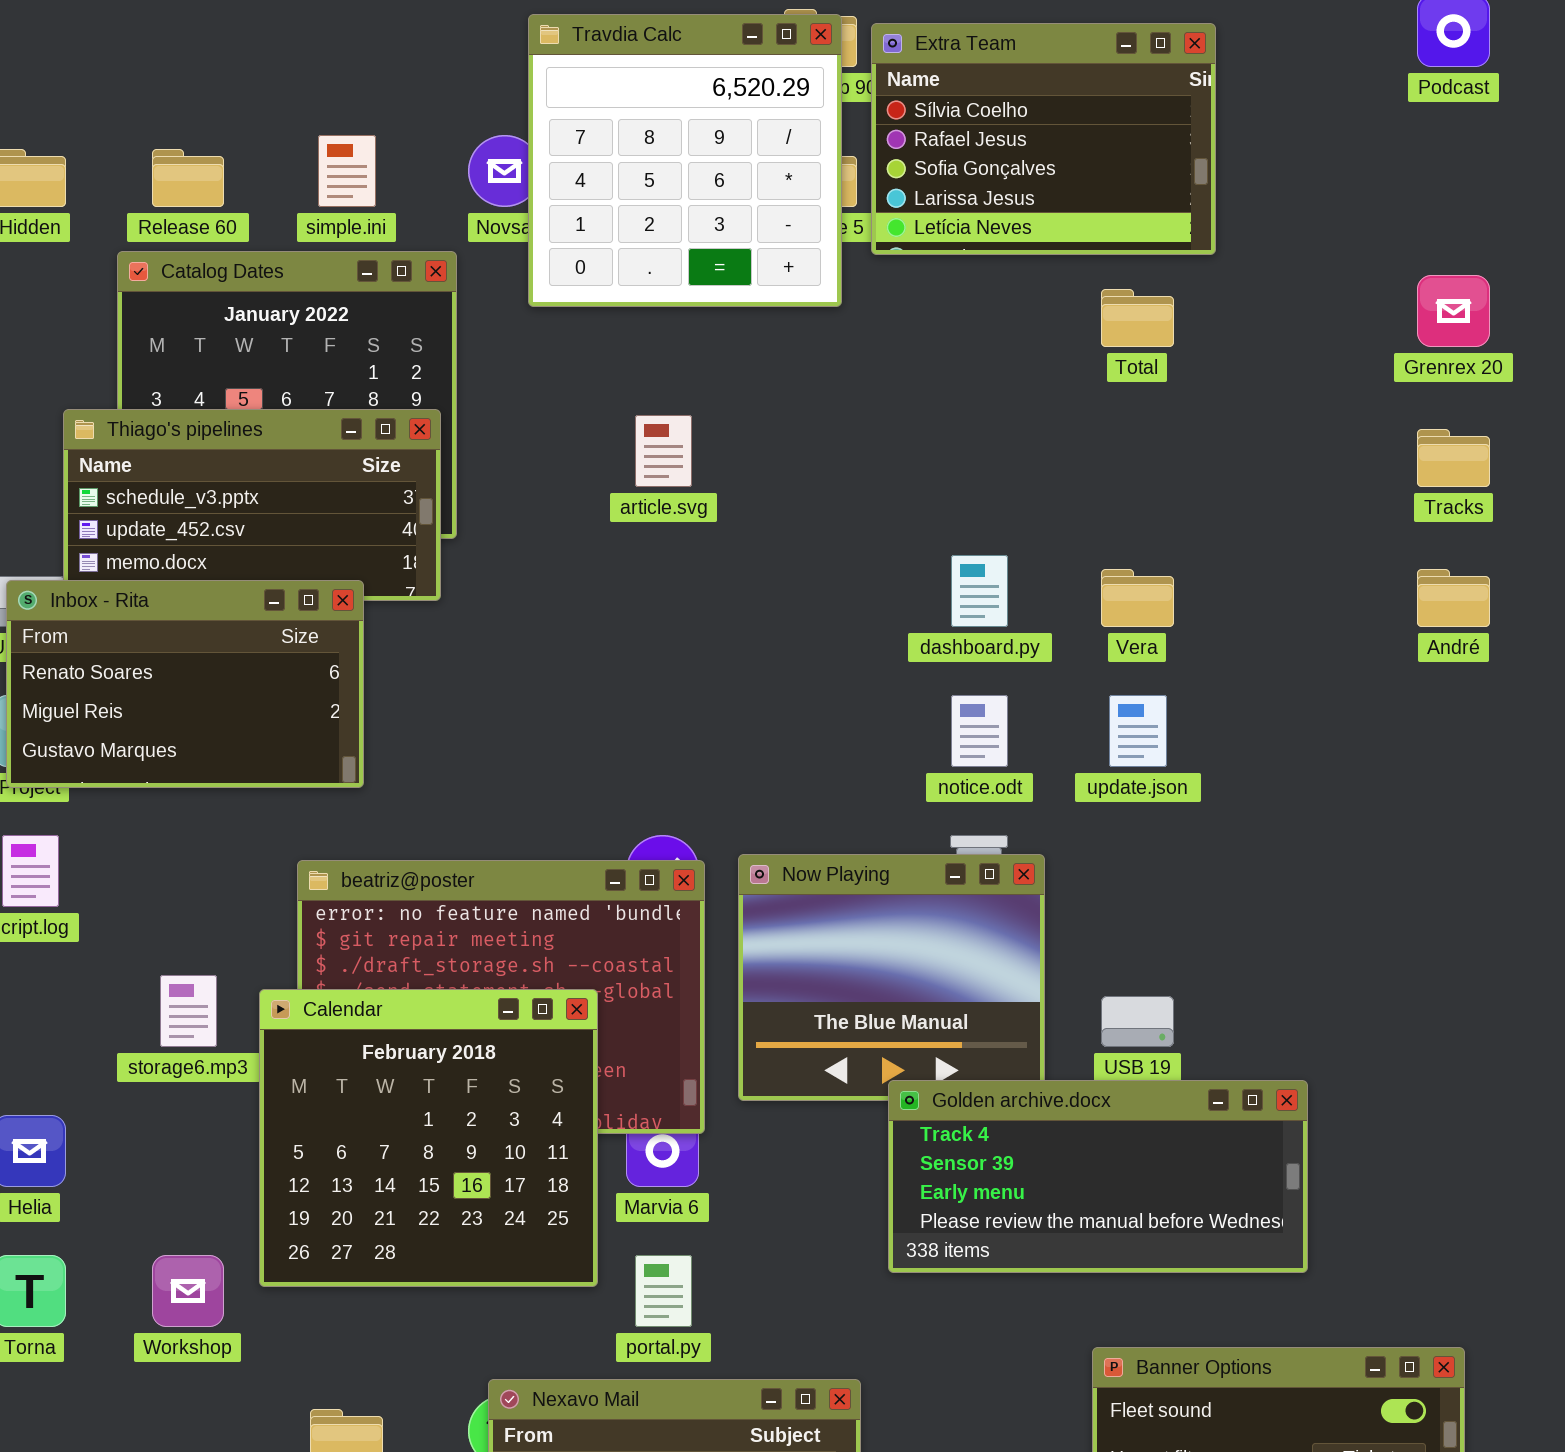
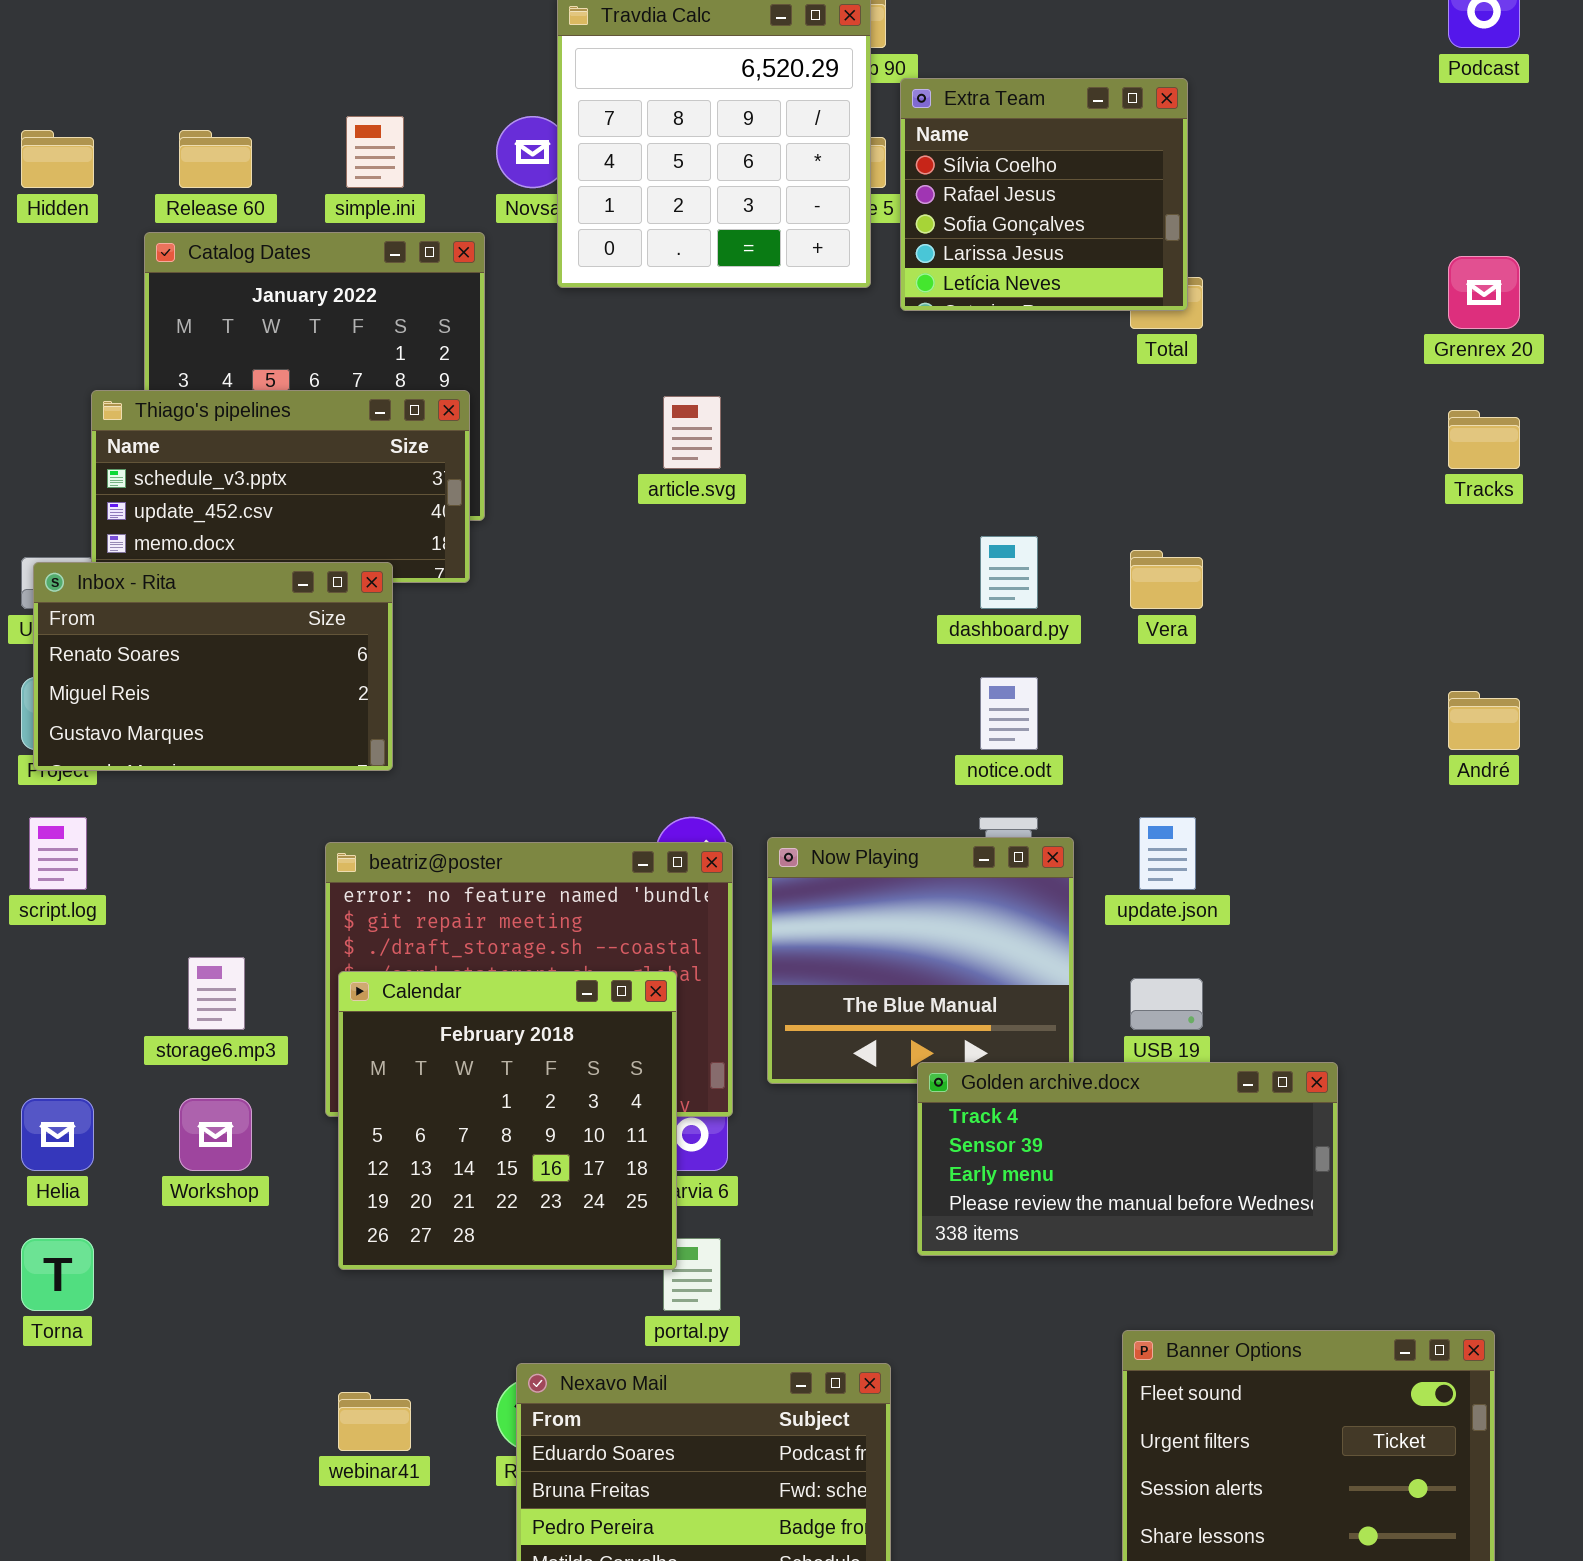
Extra Team: [871,23,1216,255] -> [900,78,1188,311], moved, resized
André: [1417,569,1490,627] -> [1448,691,1520,750], moved
update.json: [1109,695,1167,767] -> [1139,817,1196,890], moved
Calendar: [259,989,598,1287] -> [338,971,677,1270], moved
Workshop: [152,1255,224,1327] -> [179,1098,252,1171], moved

